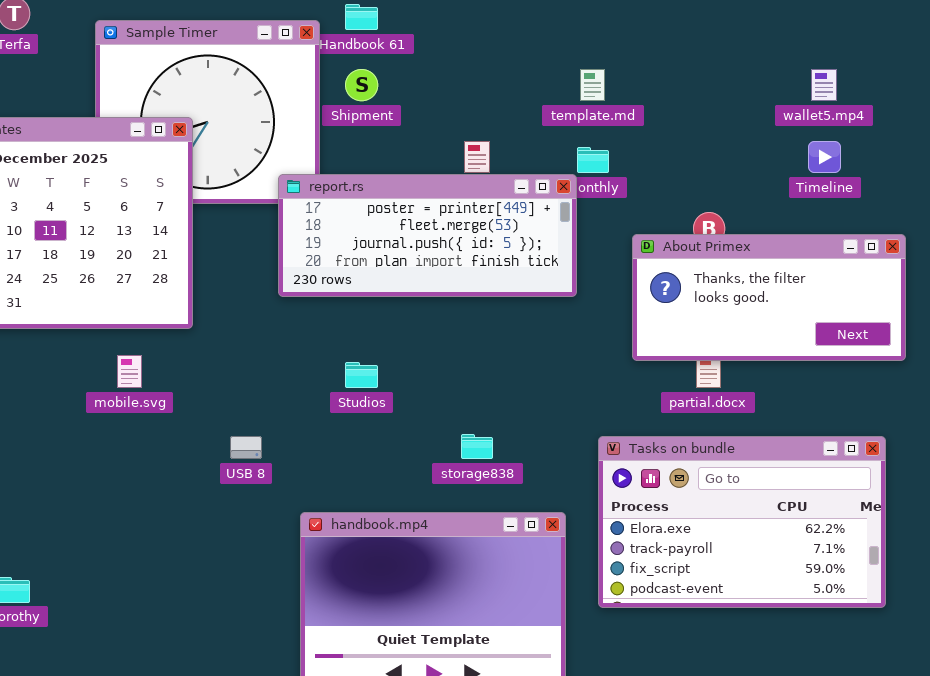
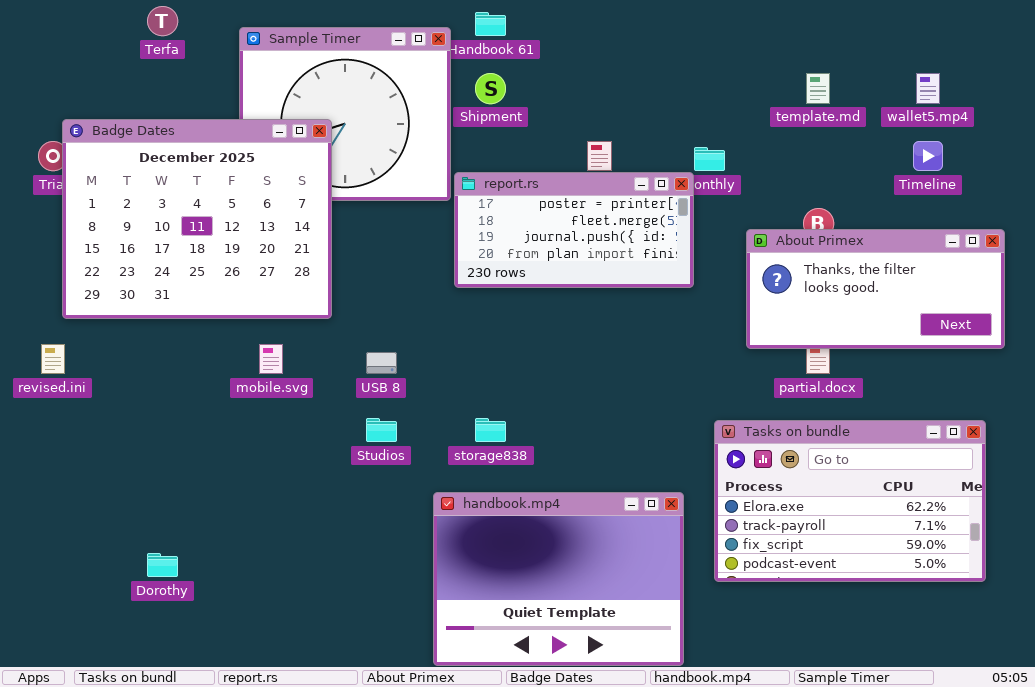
template.md: [580,69,605,101] -> [806,73,830,104], moved
report.rs: [278,174,577,297] -> [454,172,694,288], resized
Studios: [345,362,378,388] -> [366,418,397,442], moved
storage838: [461,434,493,459] -> [475,418,506,442], moved
USB 8: [230,436,262,459] -> [366,352,397,374], moved

